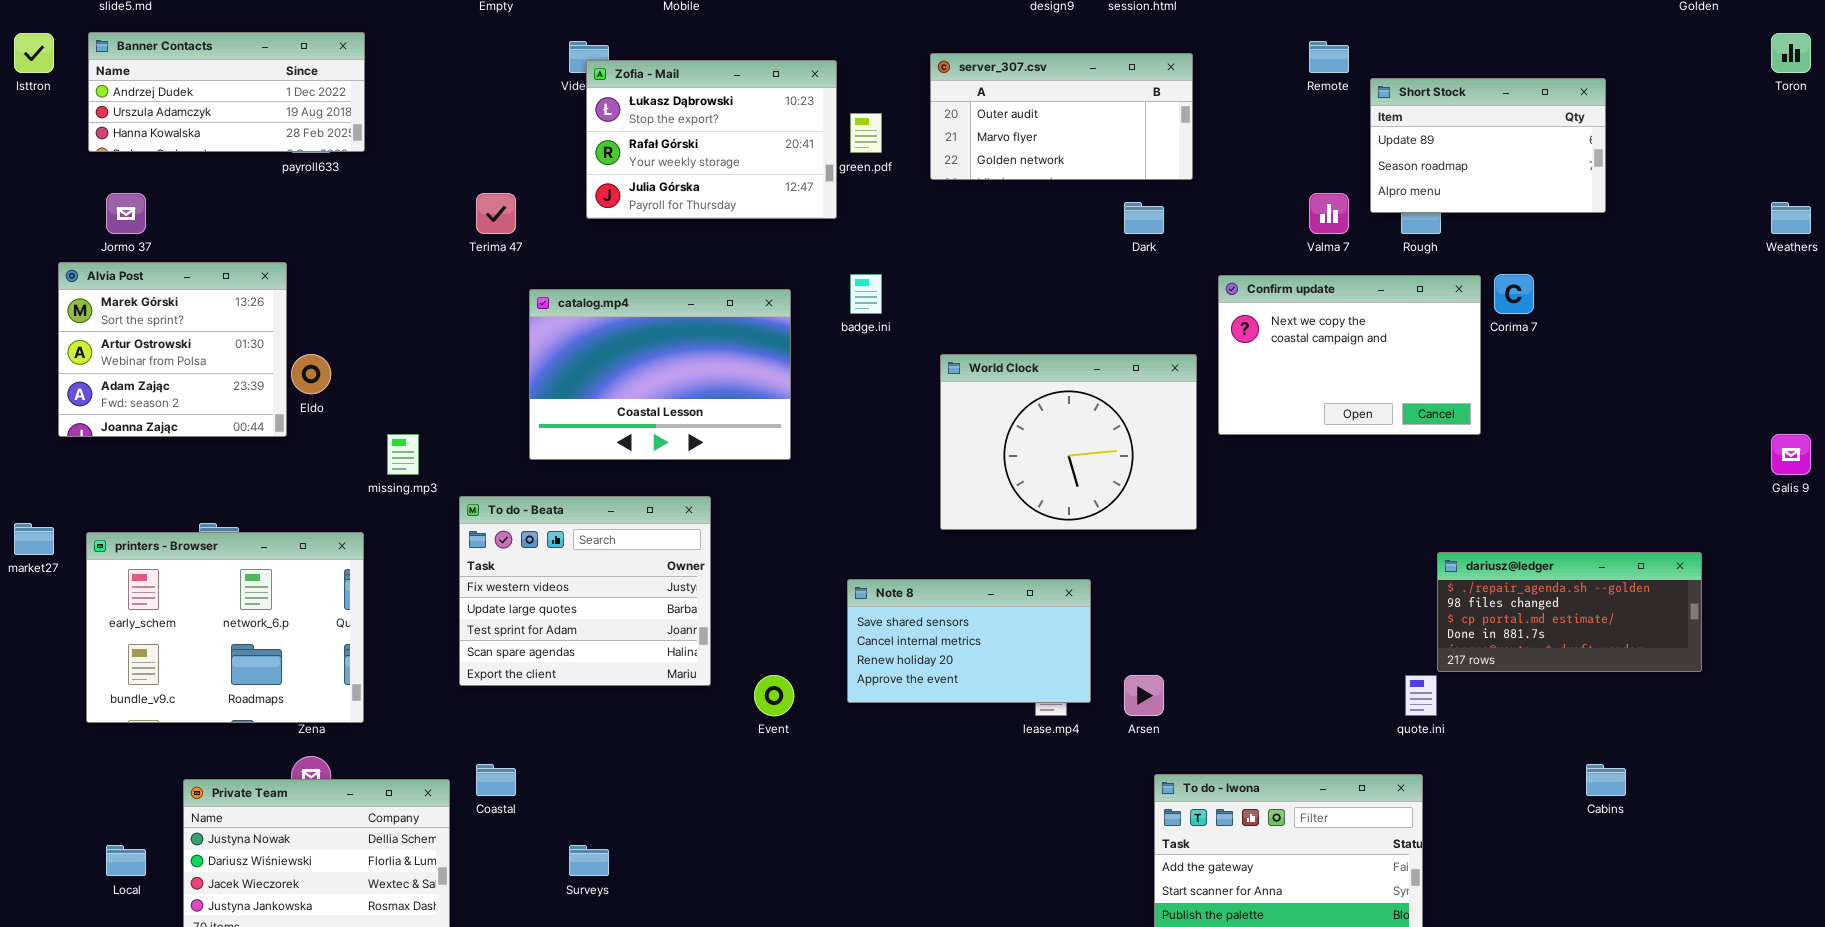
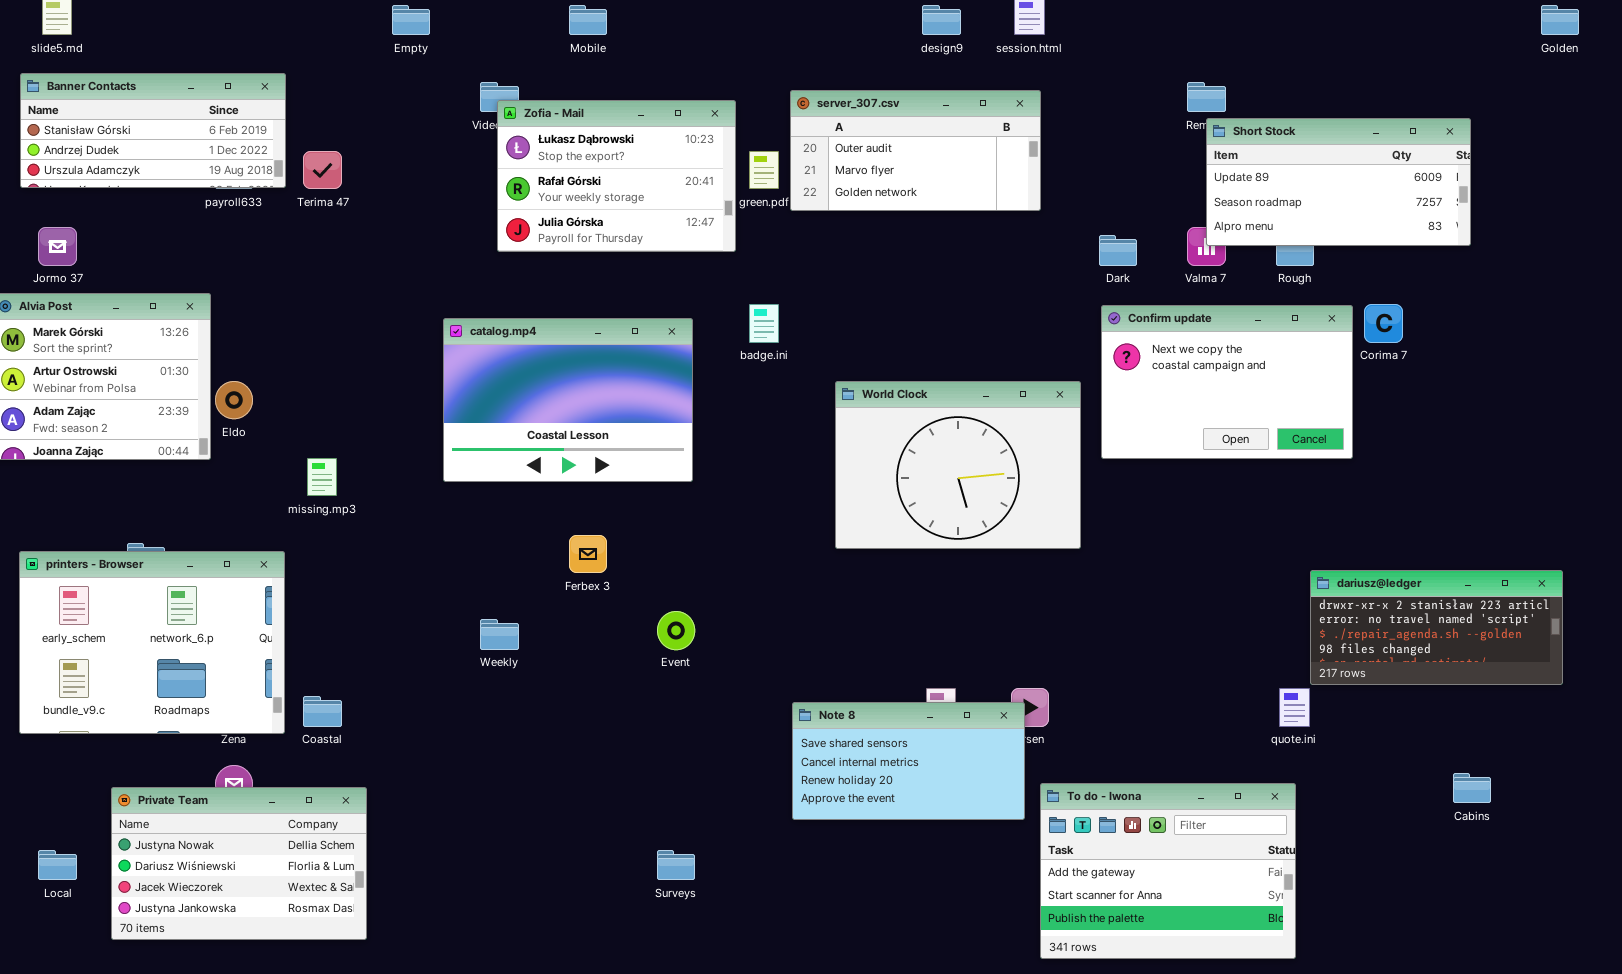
Banner Contacts: [88,32,365,152] -> [20,73,286,188], scrolled up 1 row
server_307.csv: [930,53,1193,180] -> [790,90,1041,211], moved
Short Stock: [1370,78,1606,213] -> [1206,118,1471,246], resized
Terima 47: [476,193,516,234] -> [303,151,342,189], moved
Dark: [1124,202,1164,234] -> [1099,235,1137,266], moved
To do - Beata: [459,496,711,686] -> none, closed
dariusz@ledger: [1437,552,1702,672] -> [1310,570,1563,685], scrolled up 2 rows
Note 8: [847,579,1091,703] -> [792,702,1025,820], moved
Event: [754,675,794,716] -> [657,611,695,650], moved
Coastal: [476,764,516,796] -> [303,696,342,727], moved
Surveys: [569,845,609,876] -> [657,850,695,880], moved

